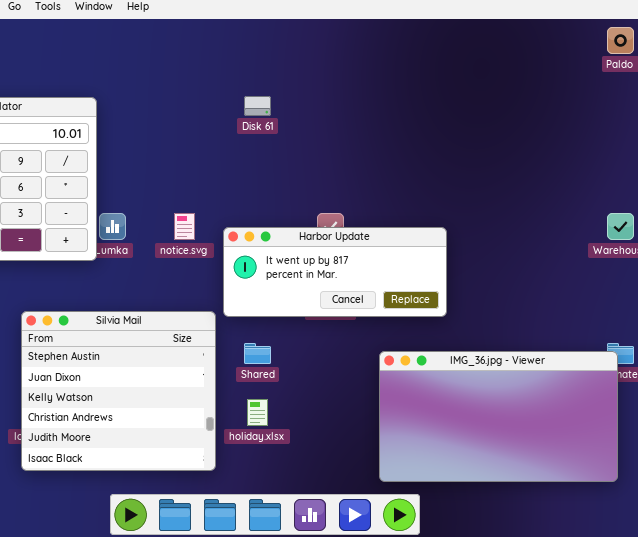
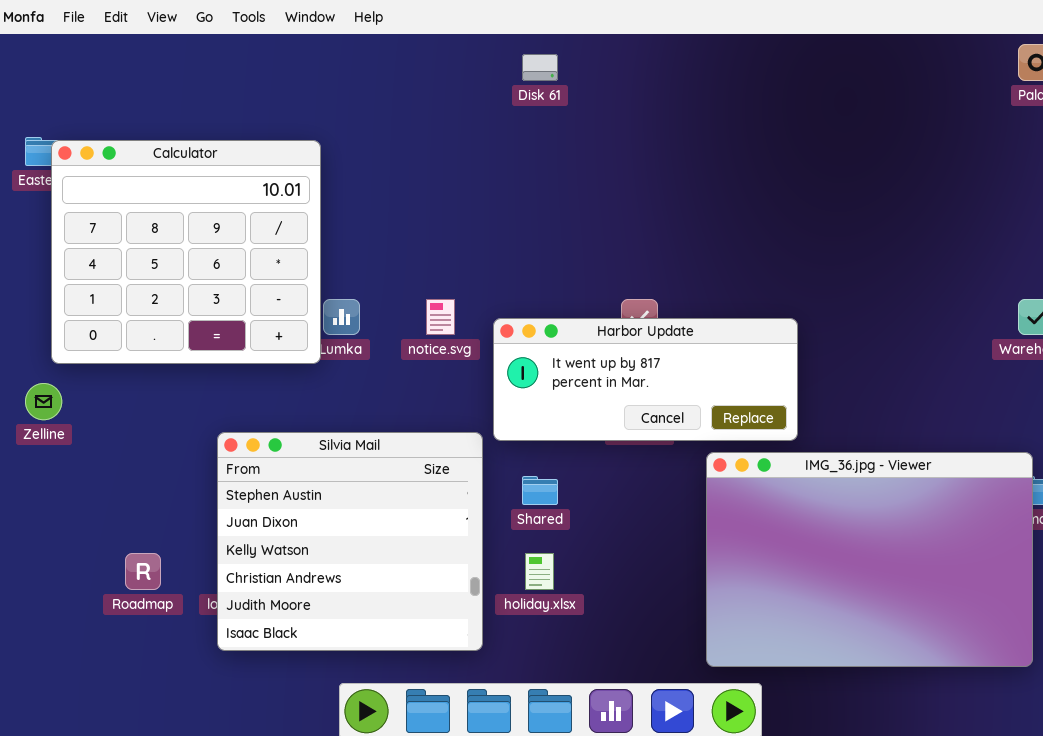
Disk 61: [244,96,271,116] -> [522,54,558,81], moved
IMG_36.jpg - Viewer: [379,351,618,482] -> [706,452,1033,667], resized

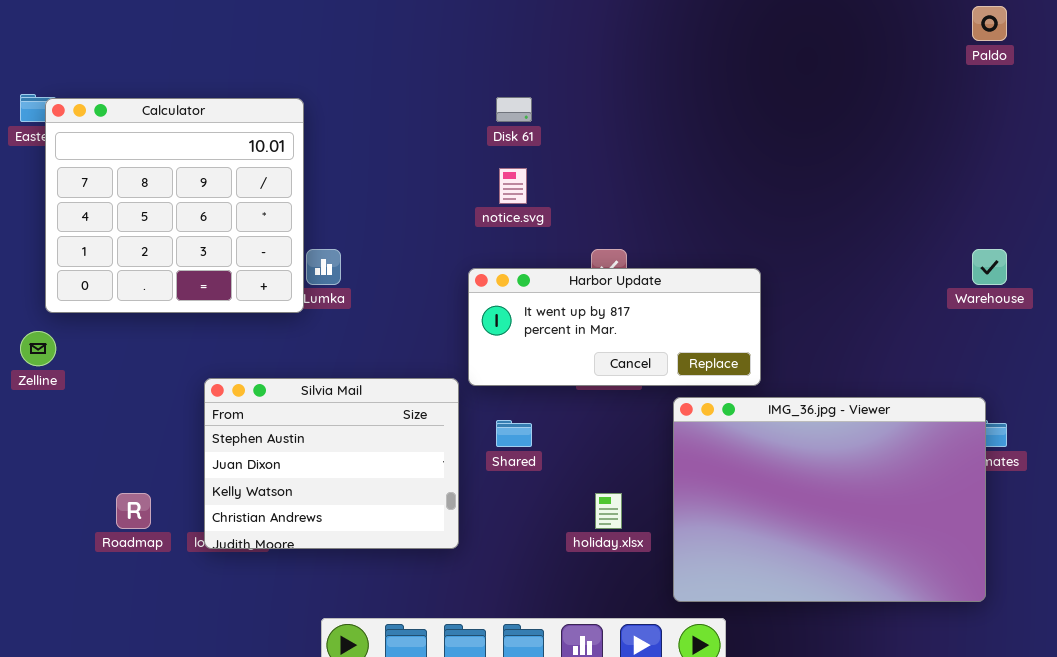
Disk 61: [522,54,558,81] -> [496,97,532,122], moved
notice.svg: [426,299,455,335] -> [499,168,527,204], moved
Silvia Mail: [217,432,483,651] -> [204,378,459,549], resized
holiday.xlsx: [525,553,554,590] -> [595,493,622,529], moved

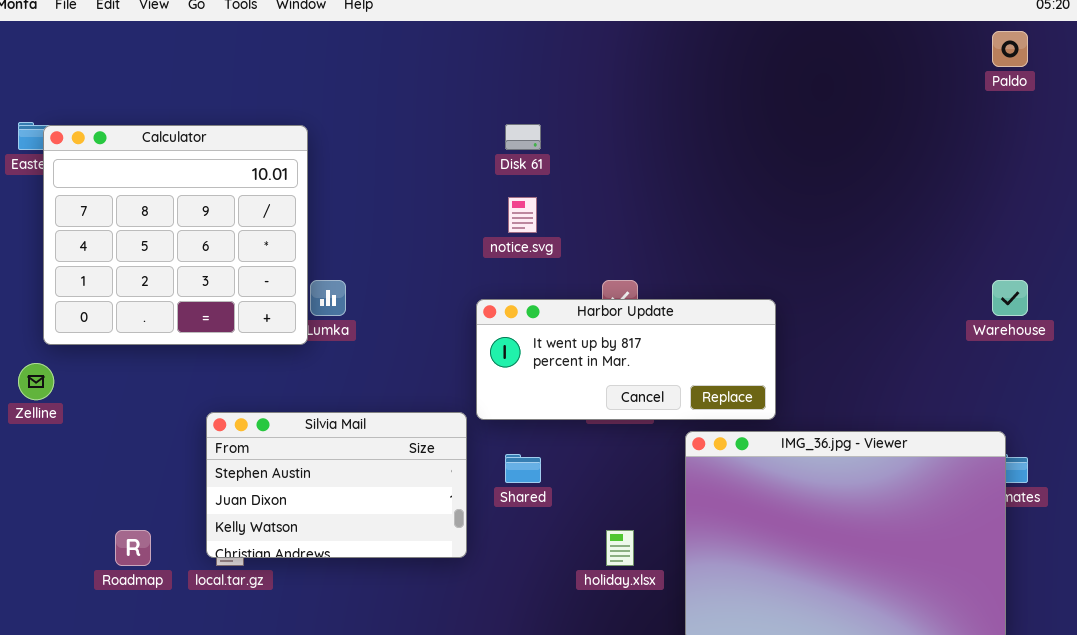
Silvia Mail: [204,378,459,549] -> [206,412,467,558], resized

